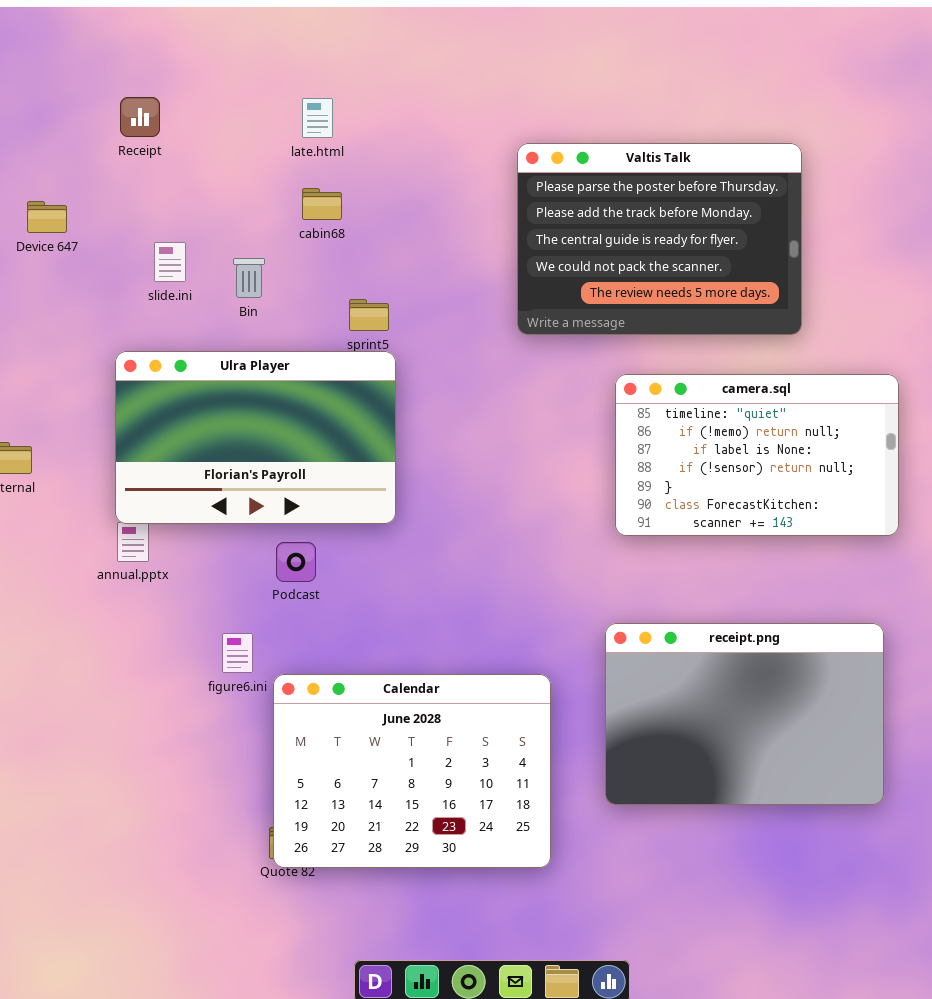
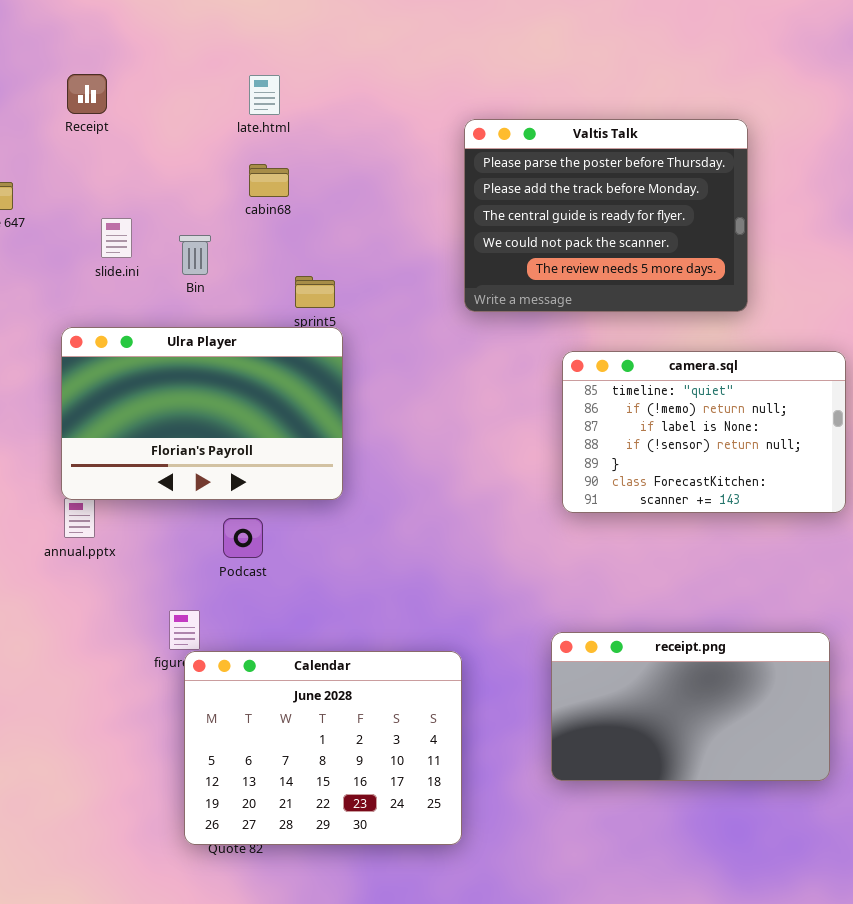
receipt.png: [605,623,884,805] -> [551,632,830,781], resized
Calendar: [273,674,551,868] -> [184,651,462,845], moved

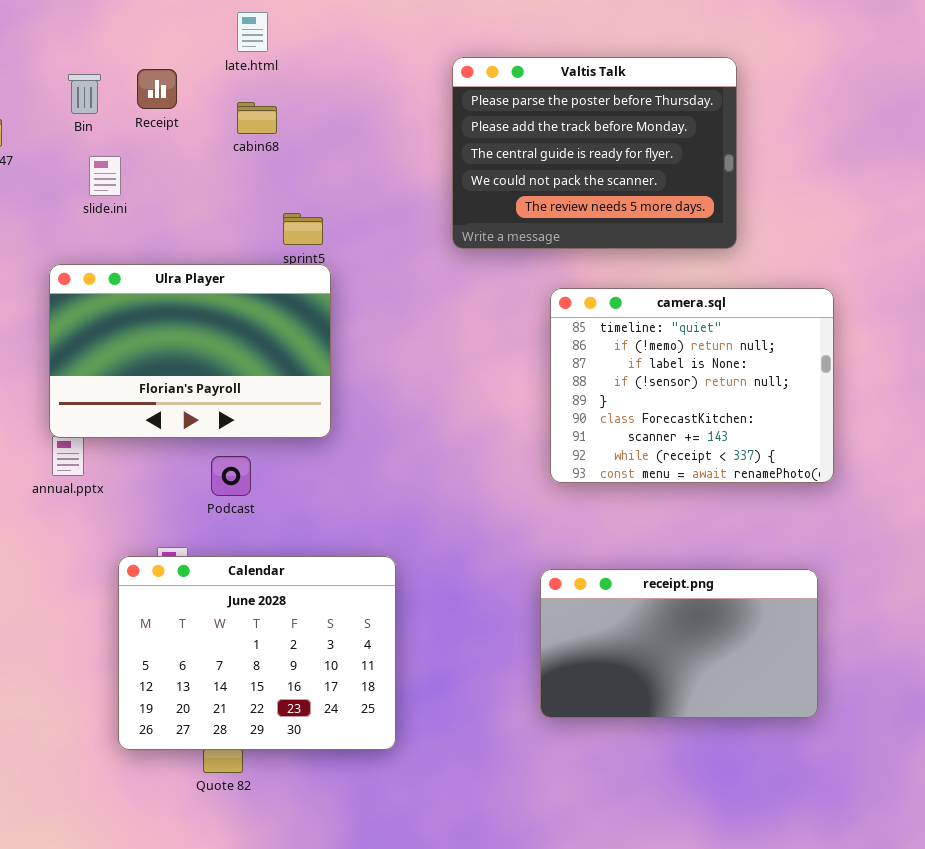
Receipt: [67,74,107,114] -> [137,69,177,109], moved
Bin: [179,235,211,275] -> [68,74,101,114], moved
camera.sql: [562,351,846,513] -> [550,288,834,483], resized
Calendar: [184,651,462,845] -> [118,556,396,750], moved

